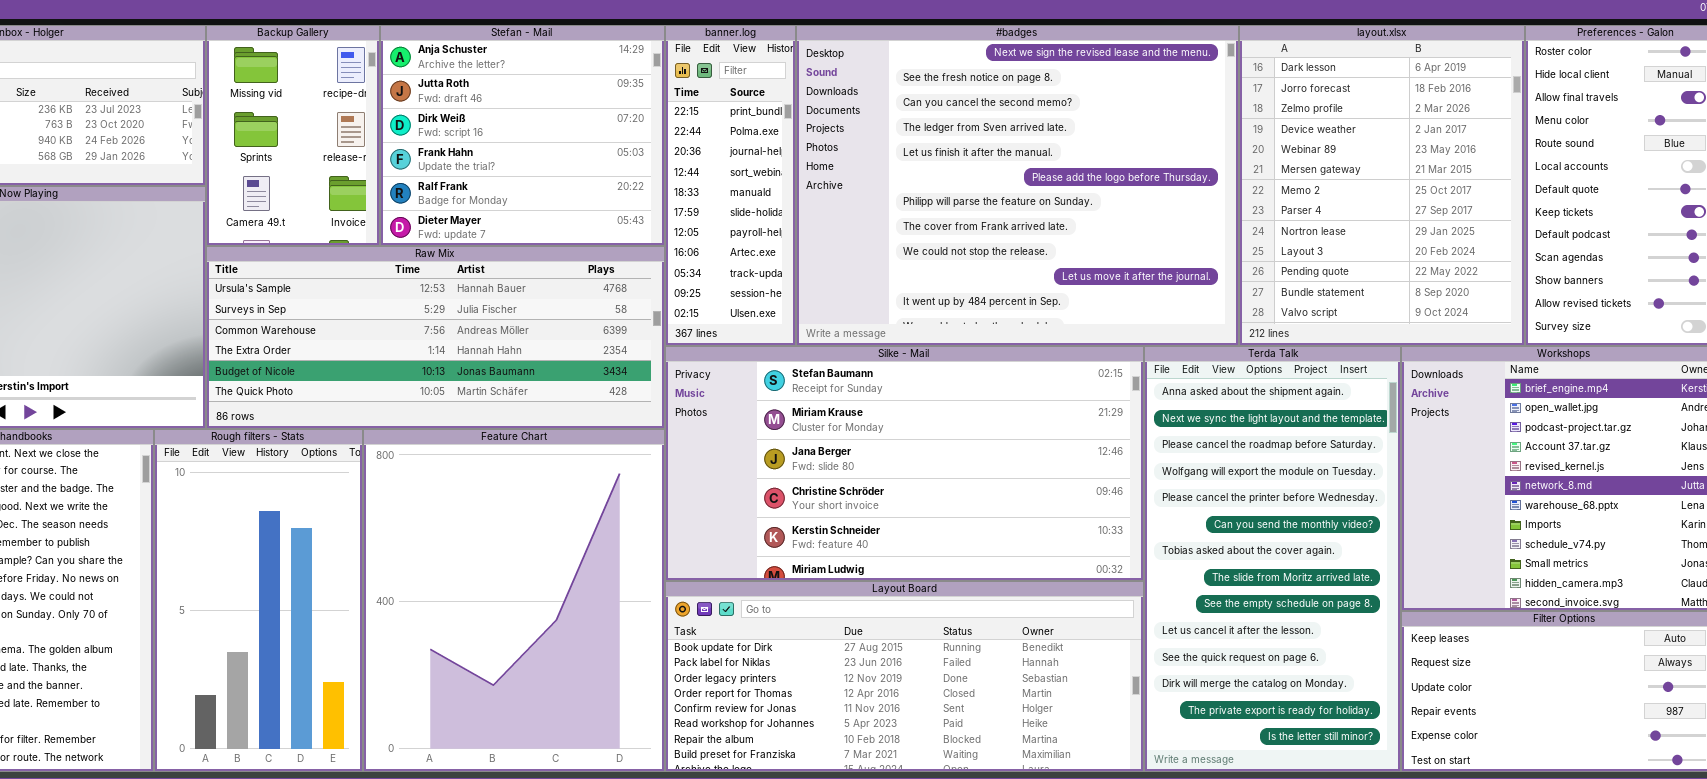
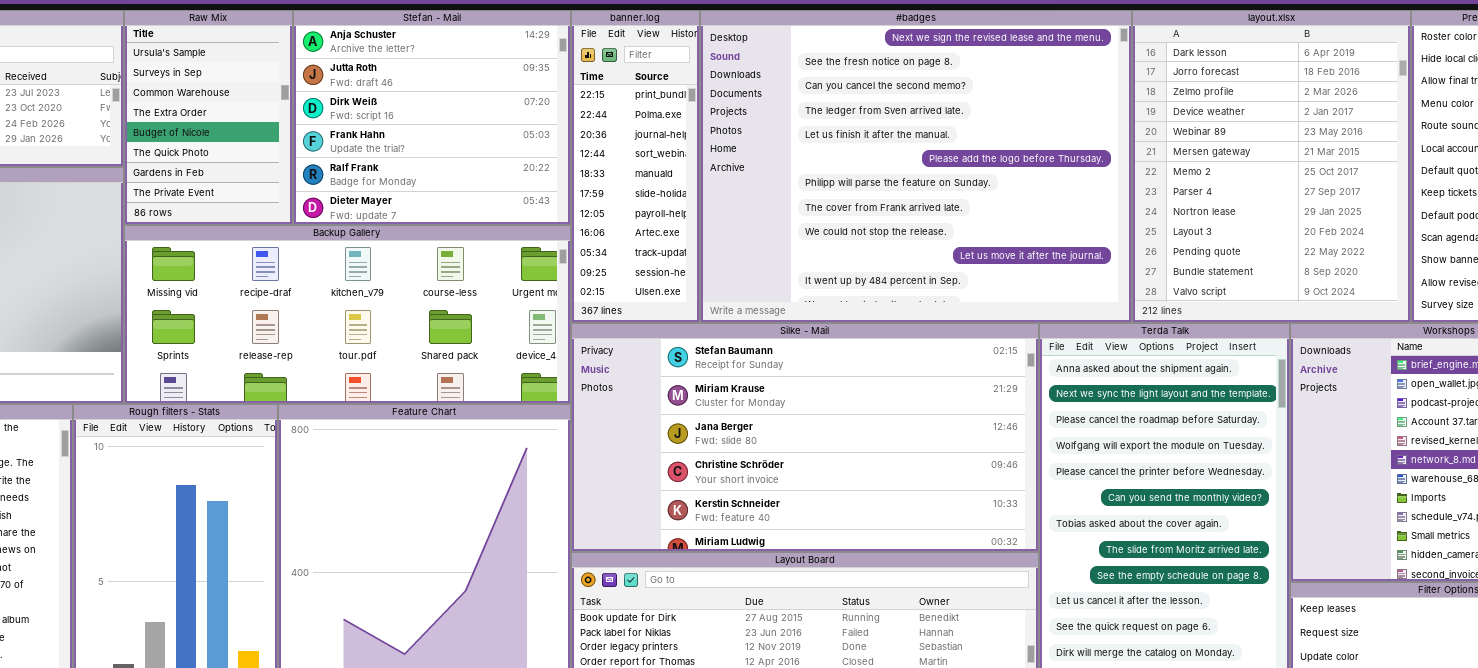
Backup Gallery: [206,25,380,246] -> [124,225,571,404], moved, resized
Raw Mix: [206,246,665,429] -> [124,10,293,225], moved, resized

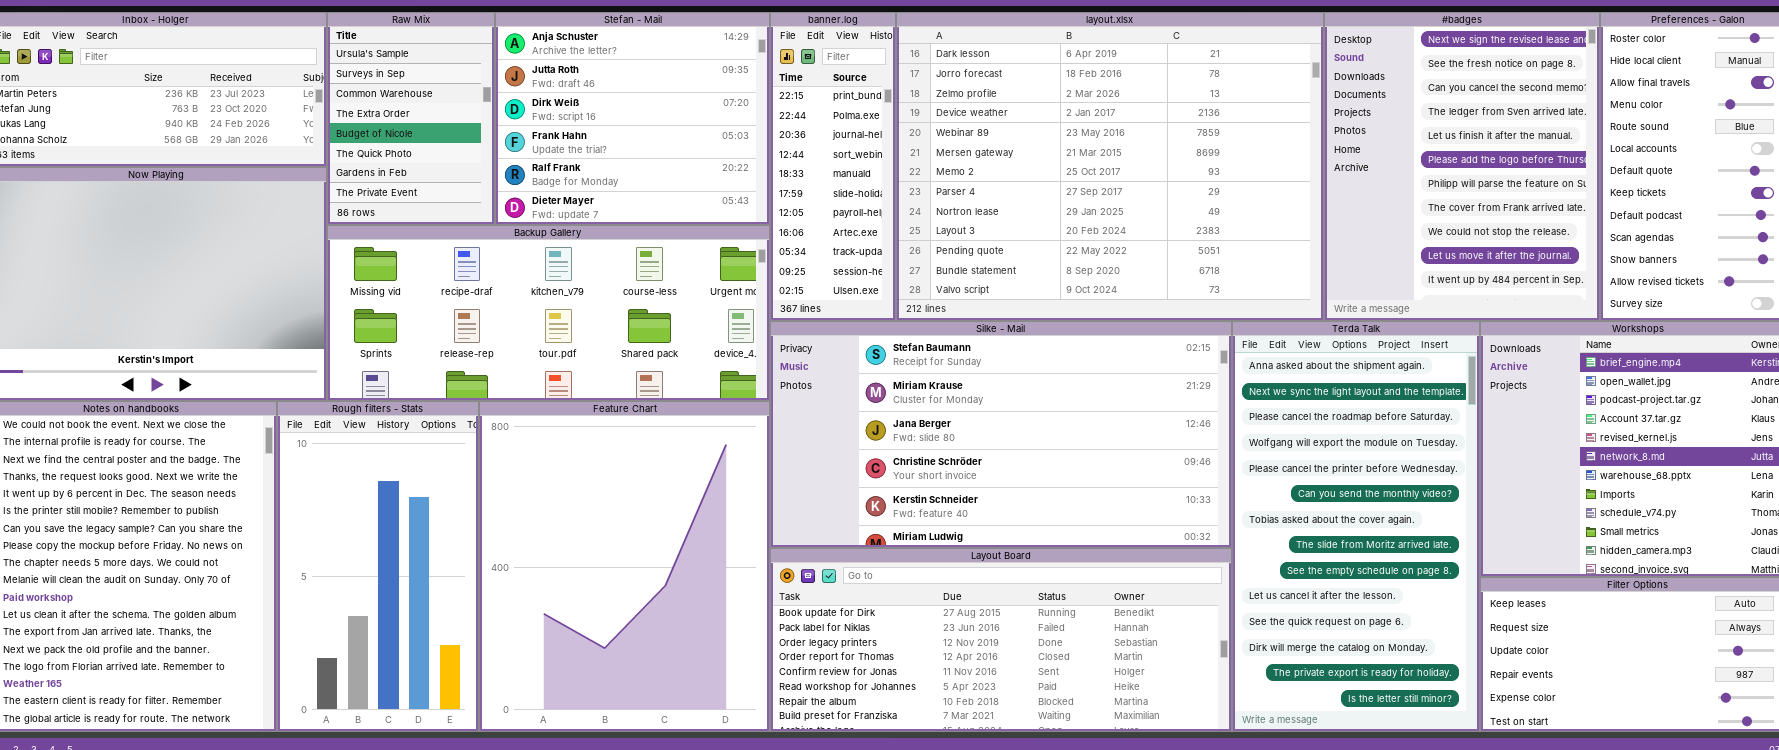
#badges: [700,10,1132,323] -> [1324,12,1600,321], moved, resized
layout.xlsx: [1132,10,1411,323] -> [896,12,1324,321], moved, resized

